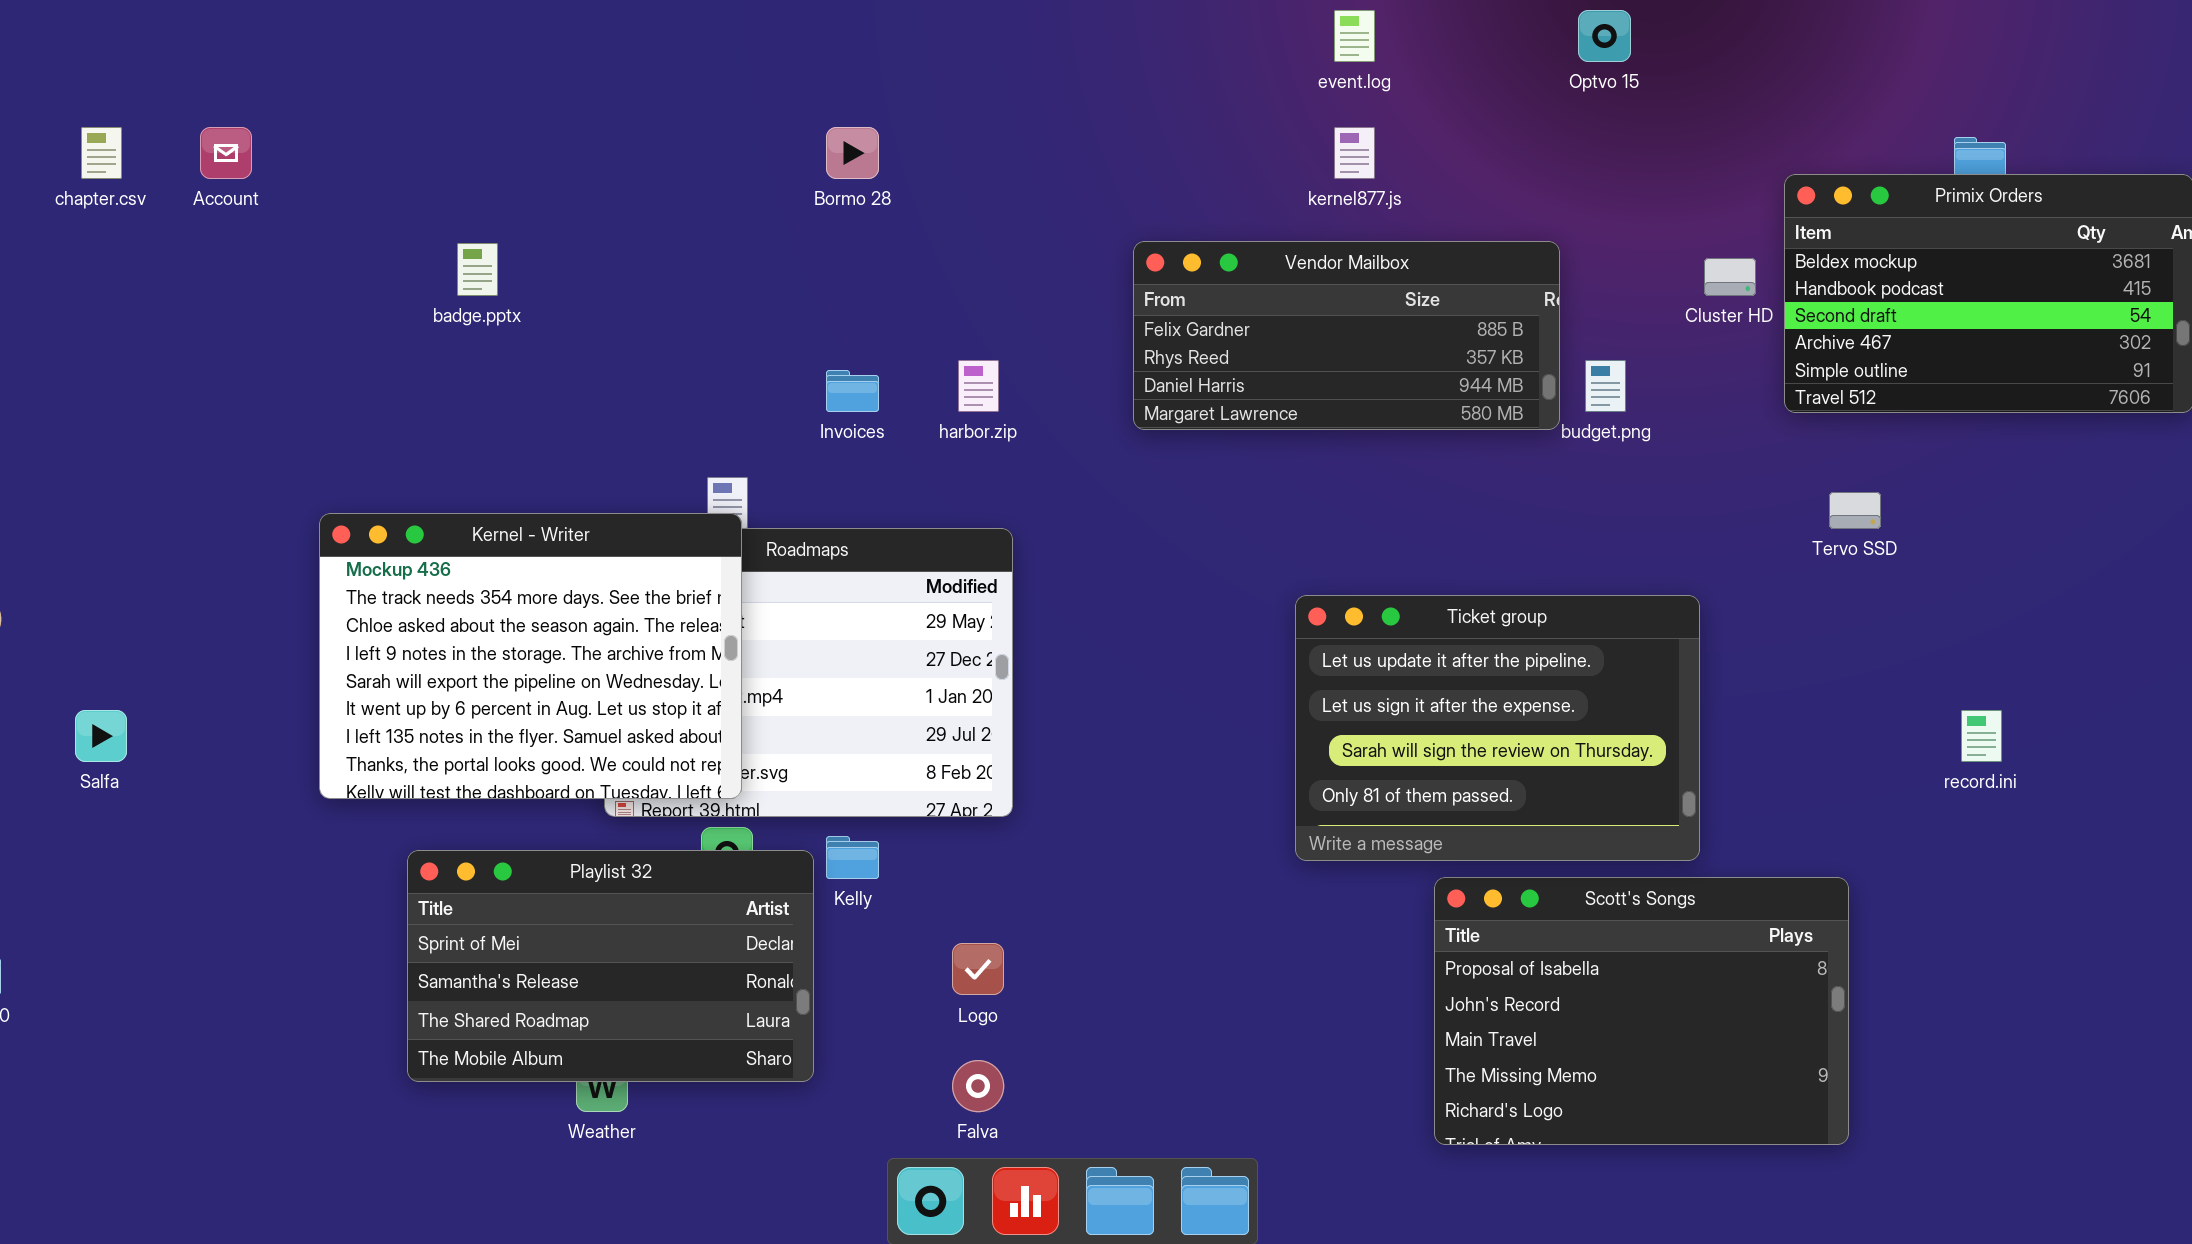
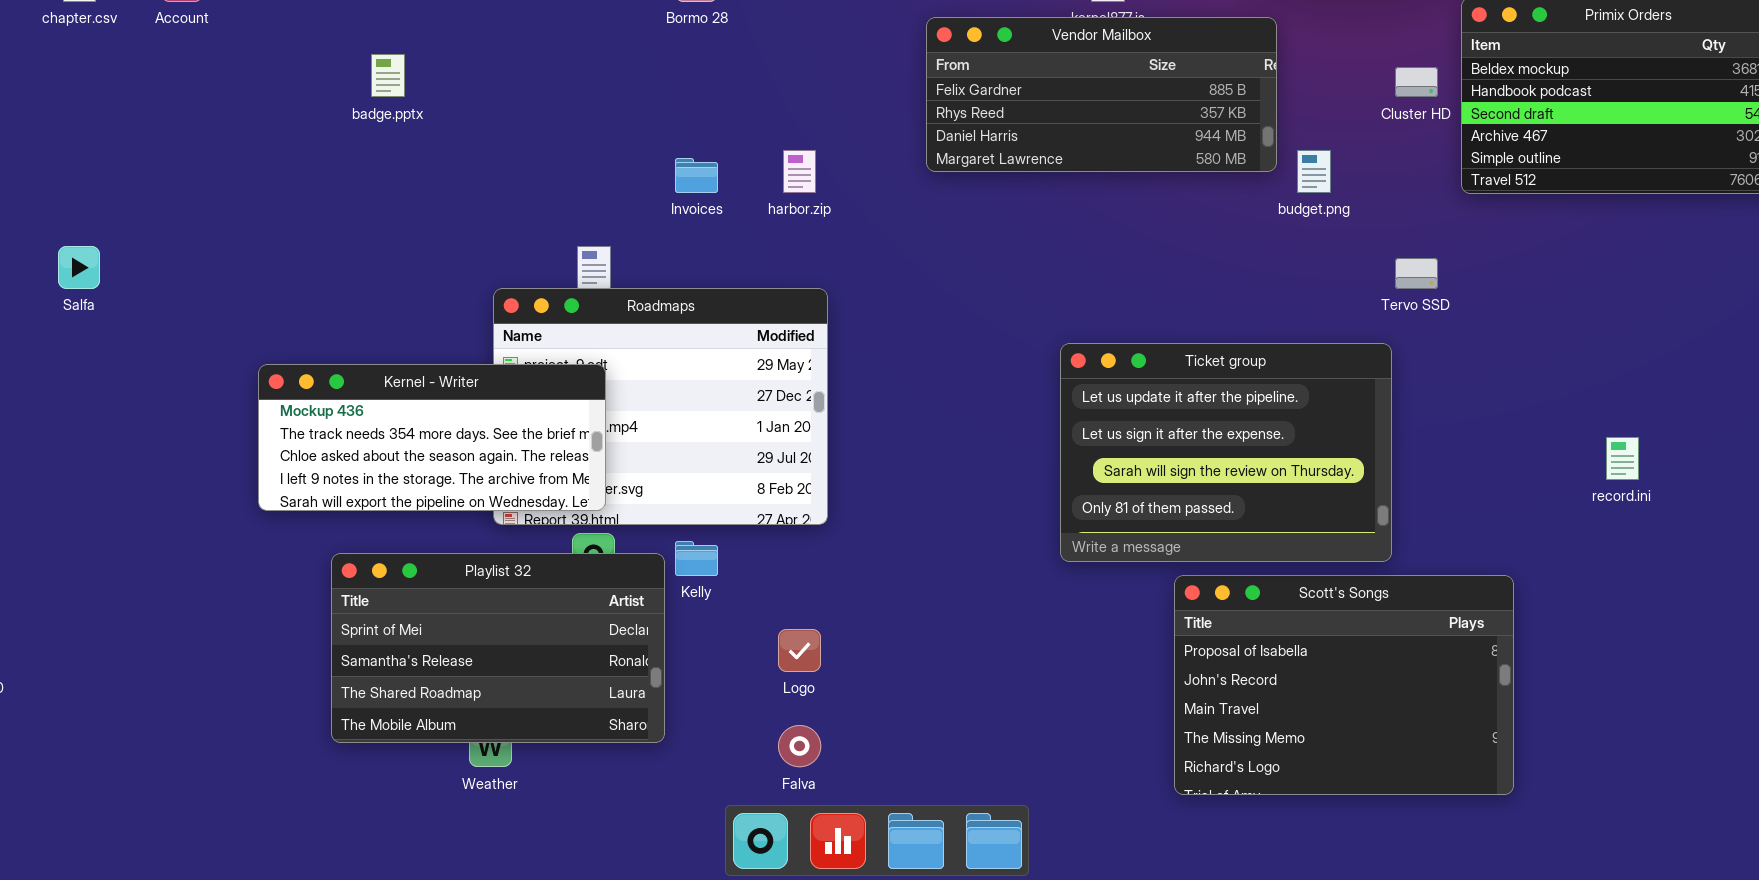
Vendor Mailbox: [1133,241,1560,430] -> [926,17,1277,172], moved
Tervo SSD: [1829,492,1881,529] -> [1395,258,1438,289], moved
Kernel - Writer: [319,513,742,799] -> [258,364,606,511], resized
Salfa: [75,710,127,762] -> [58,246,100,289], moved

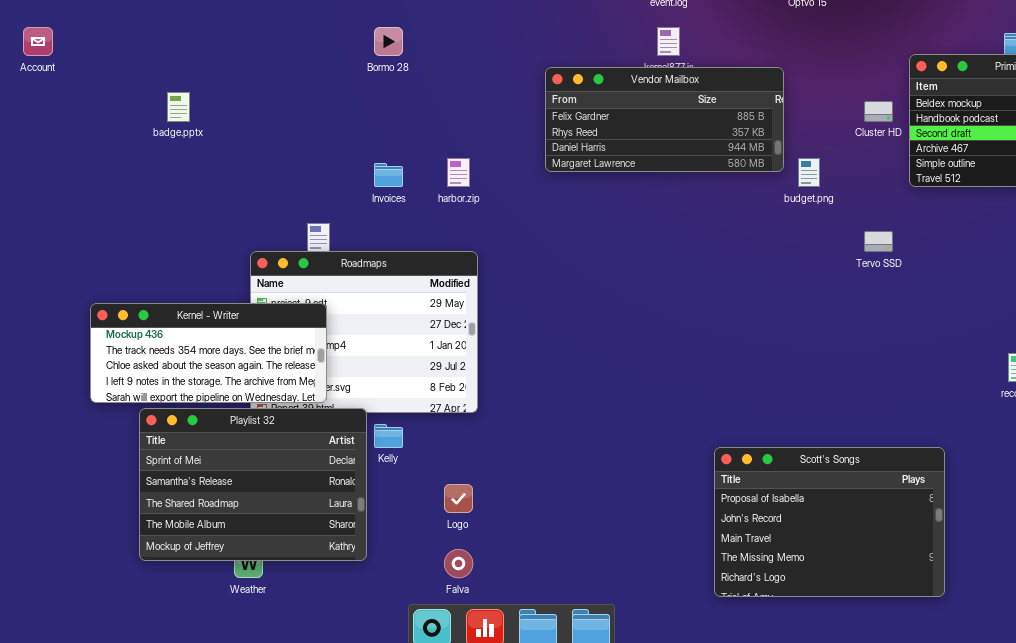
Ticket group: [1060,343,1392,562] -> none, closed
Playlist 32: [331,553,665,743] -> [139,408,367,561], resized

